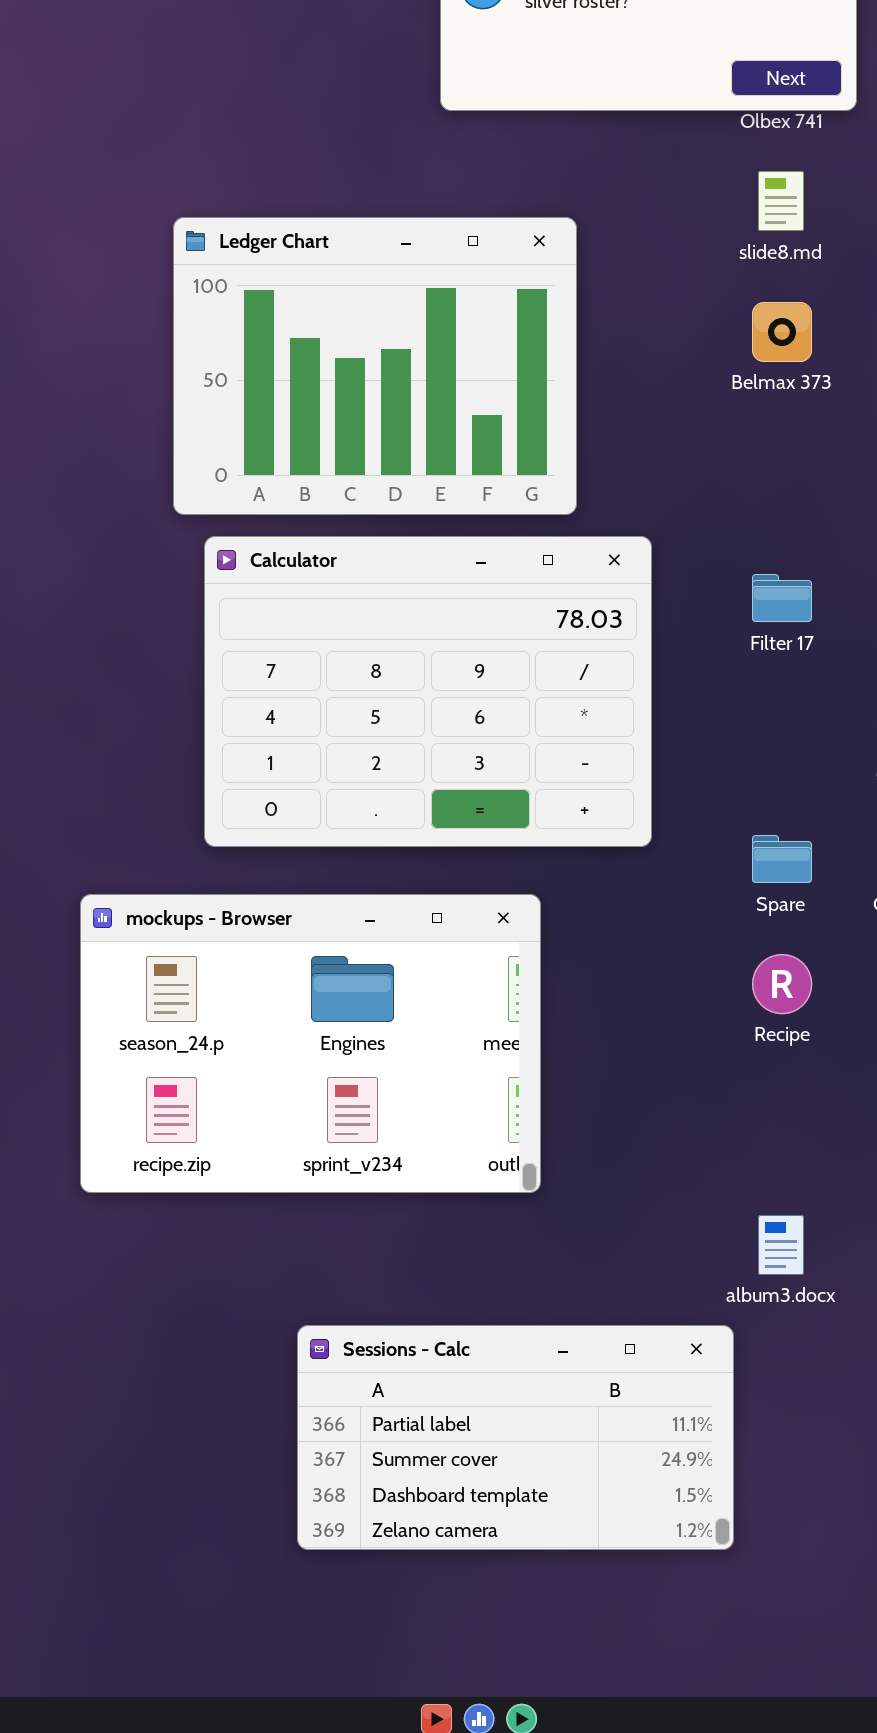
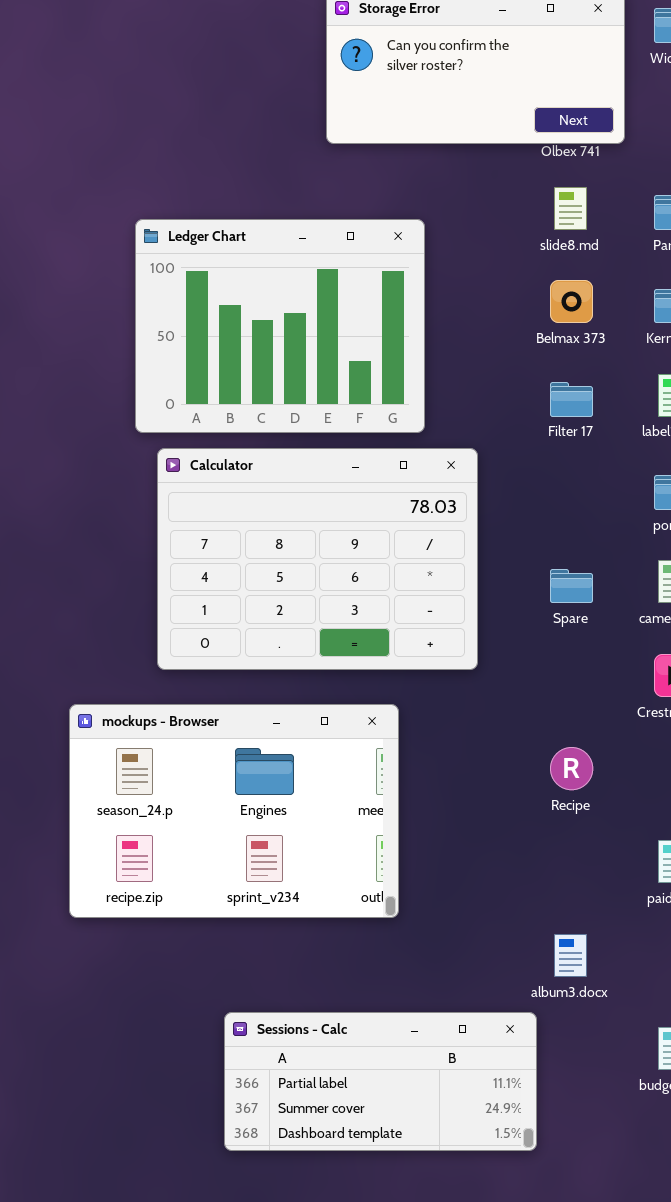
Filter 17: [752,574,812,622] -> [550,382,593,417], moved
Spare: [752,835,812,883] -> [550,569,593,603], moved
Sessions - Calc: [297,1325,734,1550] -> [224,1012,537,1151], resized

